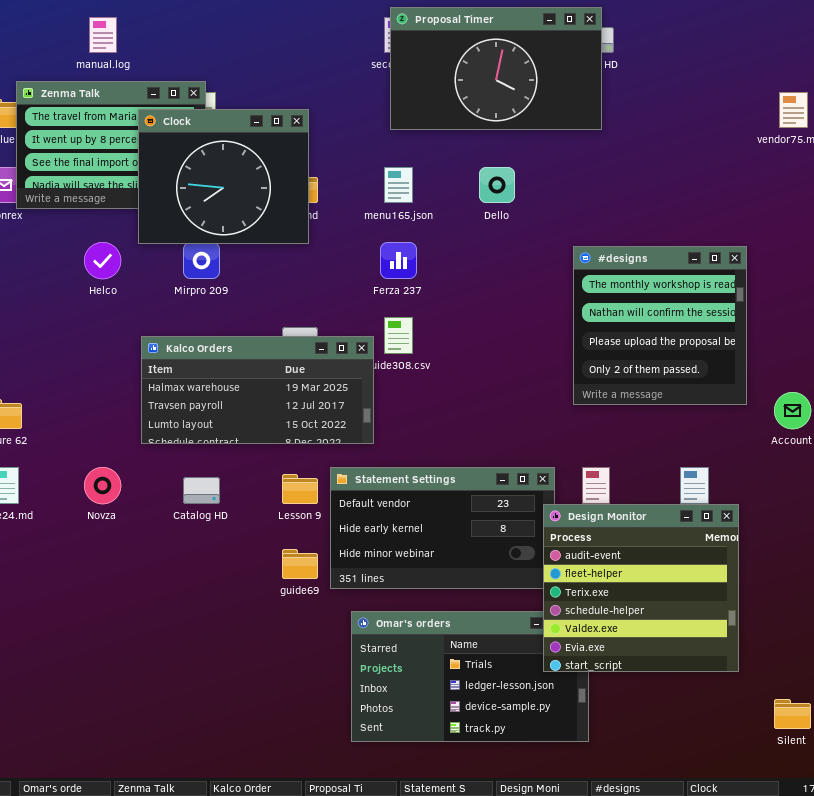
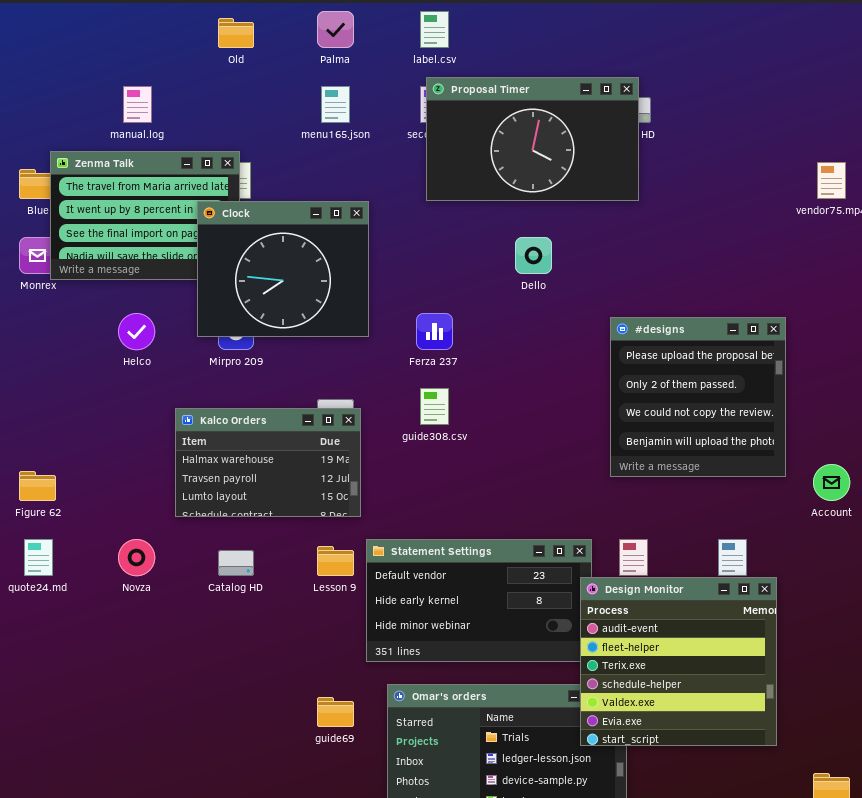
Clock: [138,109,309,244] -> [197,201,369,337], moved
menu165.json: [384,167,413,203] -> [321,86,350,123], moved
#designs: [573,246,747,405] -> [610,317,786,477], scrolled down 2 rows
Kalco Orders: [141,336,374,444] -> [175,408,361,517], resized
guide69: [282,549,318,579] -> [317,697,354,727], moved

